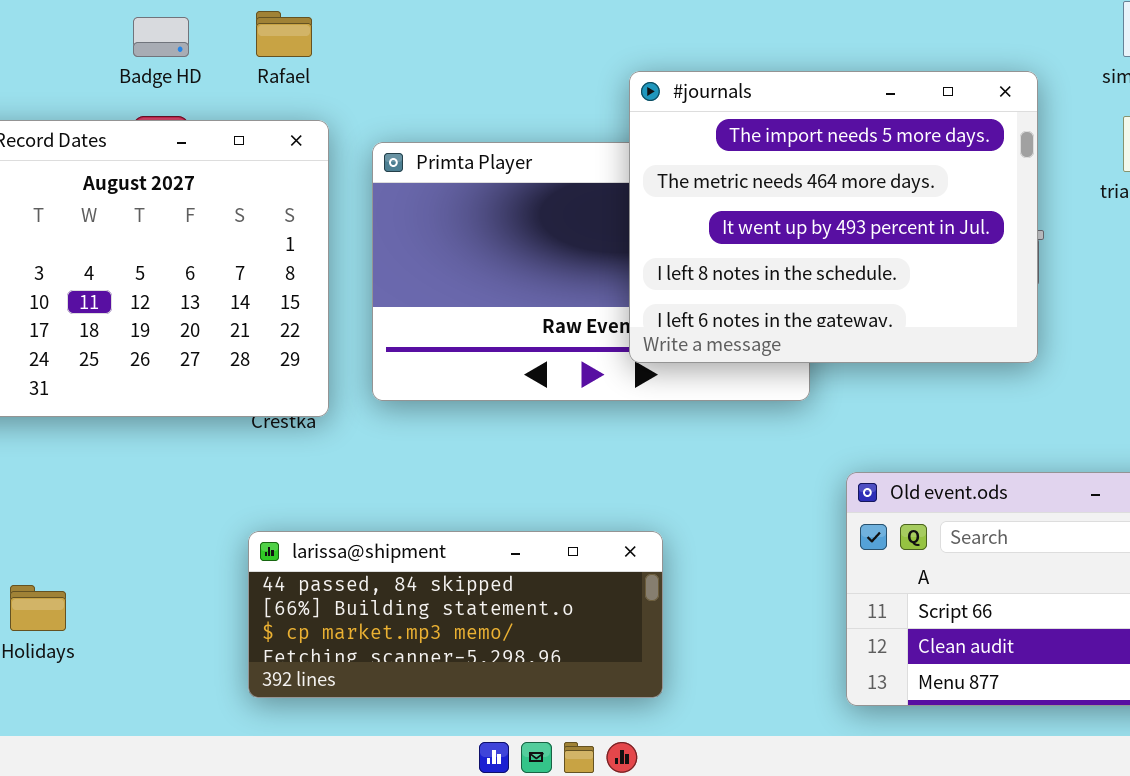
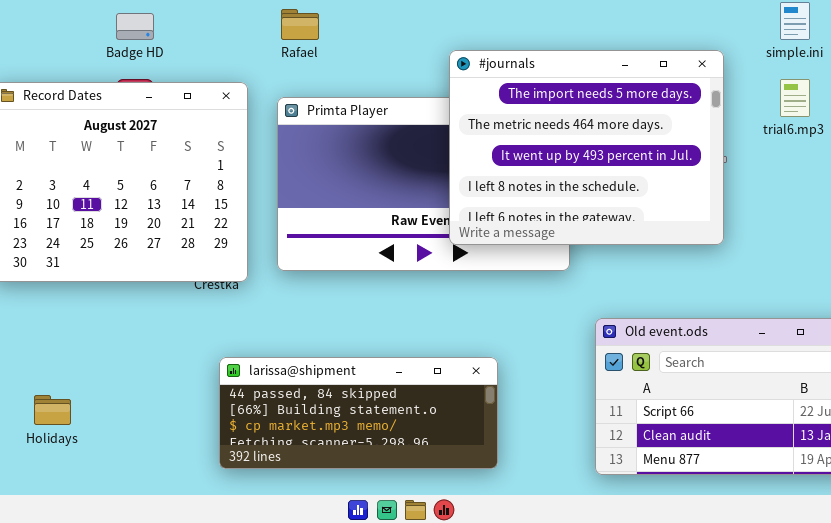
Rafael: [256,11,312,57] -> [281,9,319,40], moved
larissa@shipment: [248,531,663,698] -> [219,357,498,469], moved

